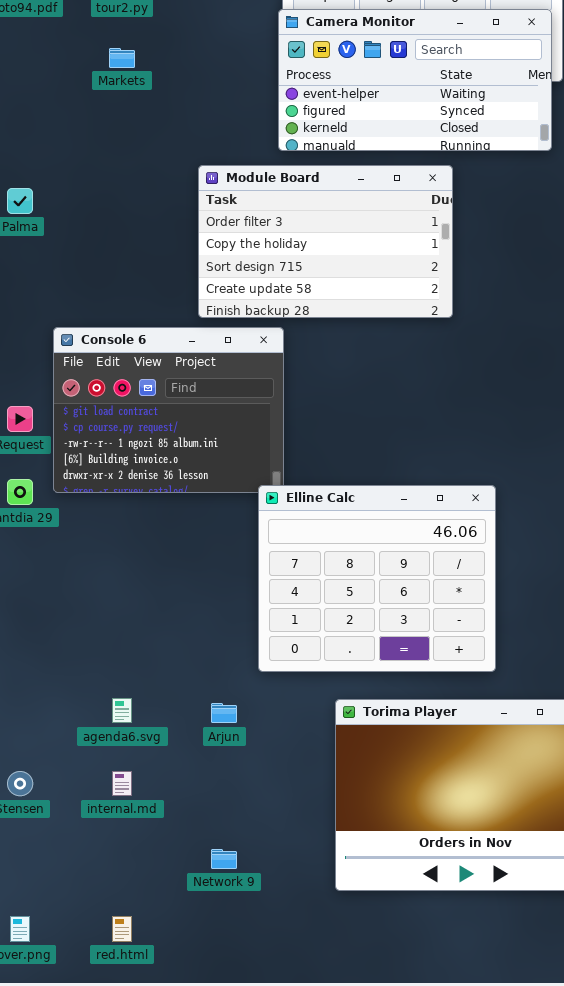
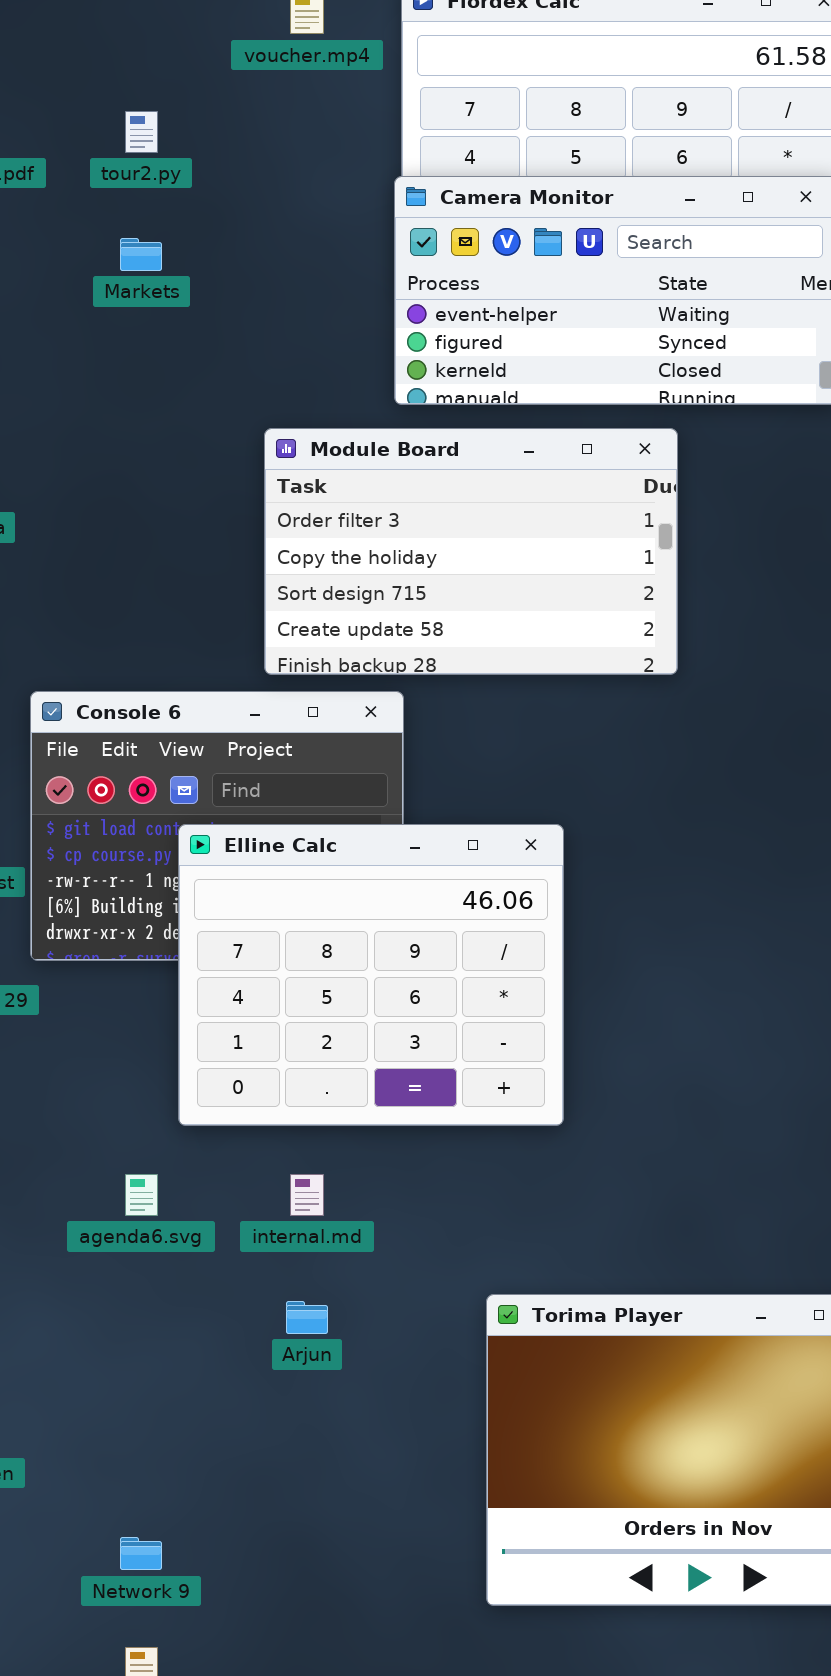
Elline Calc: [258,485,496,672] -> [178,824,564,1126], moved
agenda6.svg: [112,698,132,723] -> [125,1174,158,1216], moved
internal.md: [112,771,132,796] -> [290,1174,324,1216], moved
Network 9: [211,849,237,869] -> [120,1537,162,1570], moved

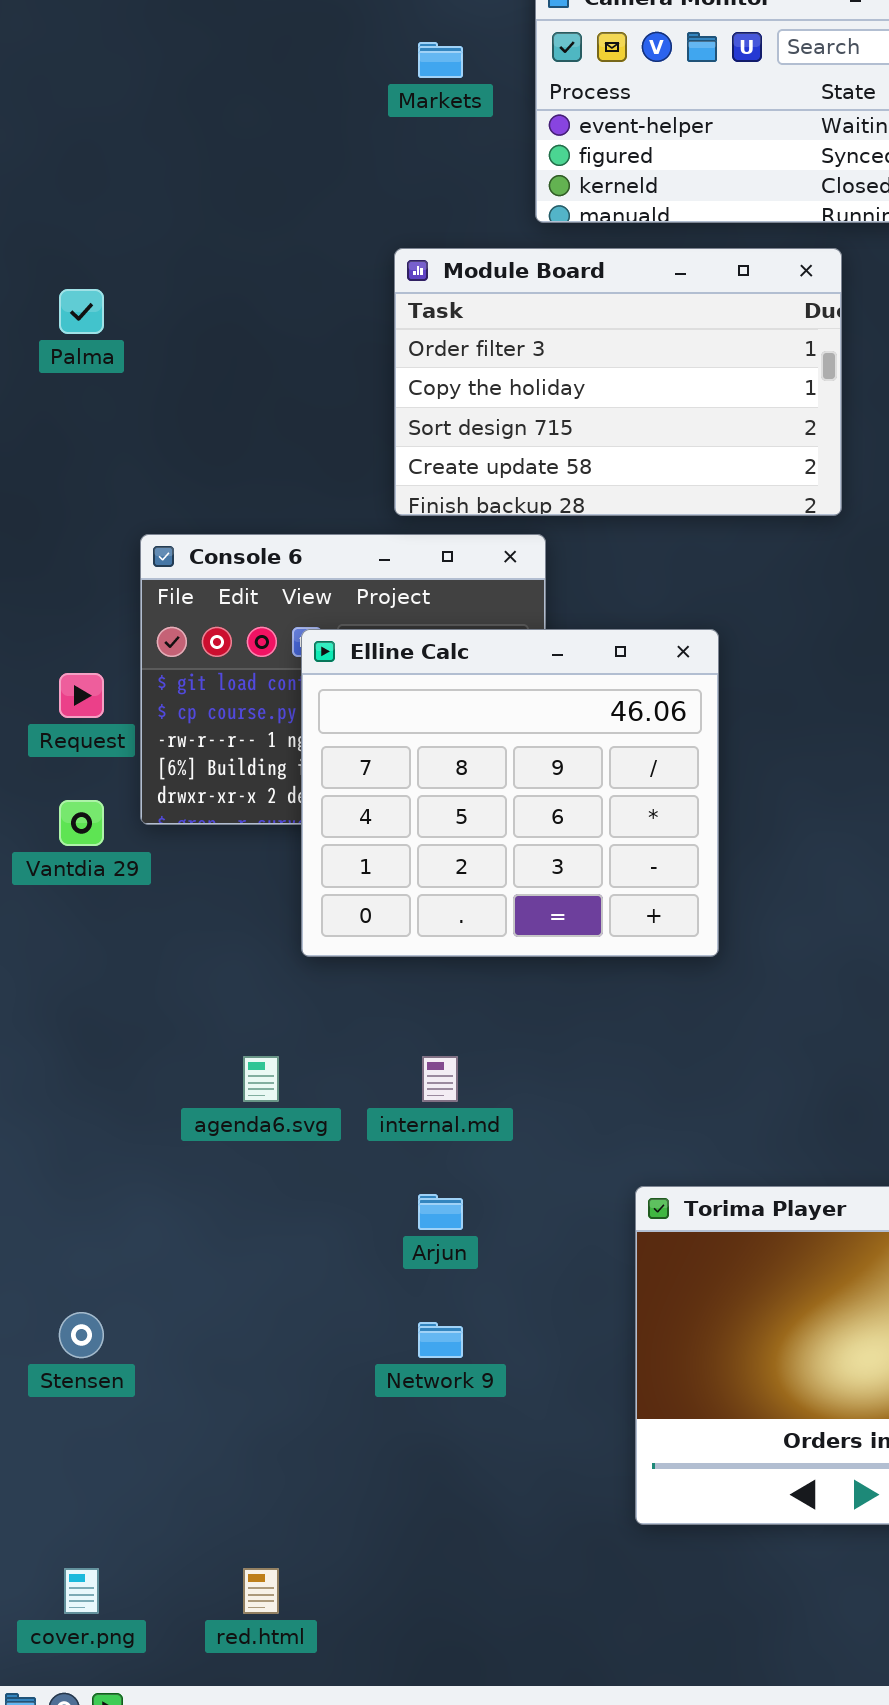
Markets: [120,238,162,271] -> [418,42,463,78], moved
Elline Calc: [178,824,564,1126] -> [301,629,719,957], moved
Network 9: [120,1537,162,1570] -> [418,1322,463,1358], moved

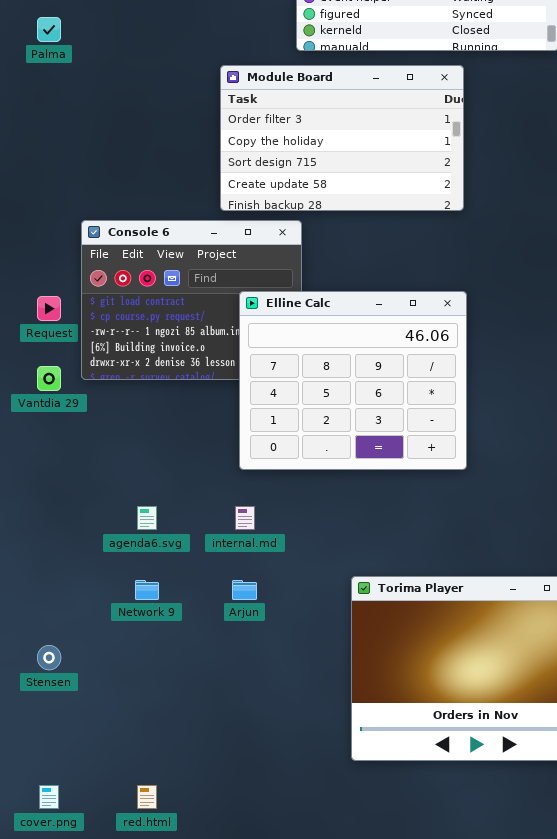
Palma: [59,289,104,334] -> [37,17,61,42], moved
Elline Calc: [301,629,719,957] -> [239,291,467,470], moved
Network 9: [418,1322,463,1358] -> [135,580,159,600], moved

